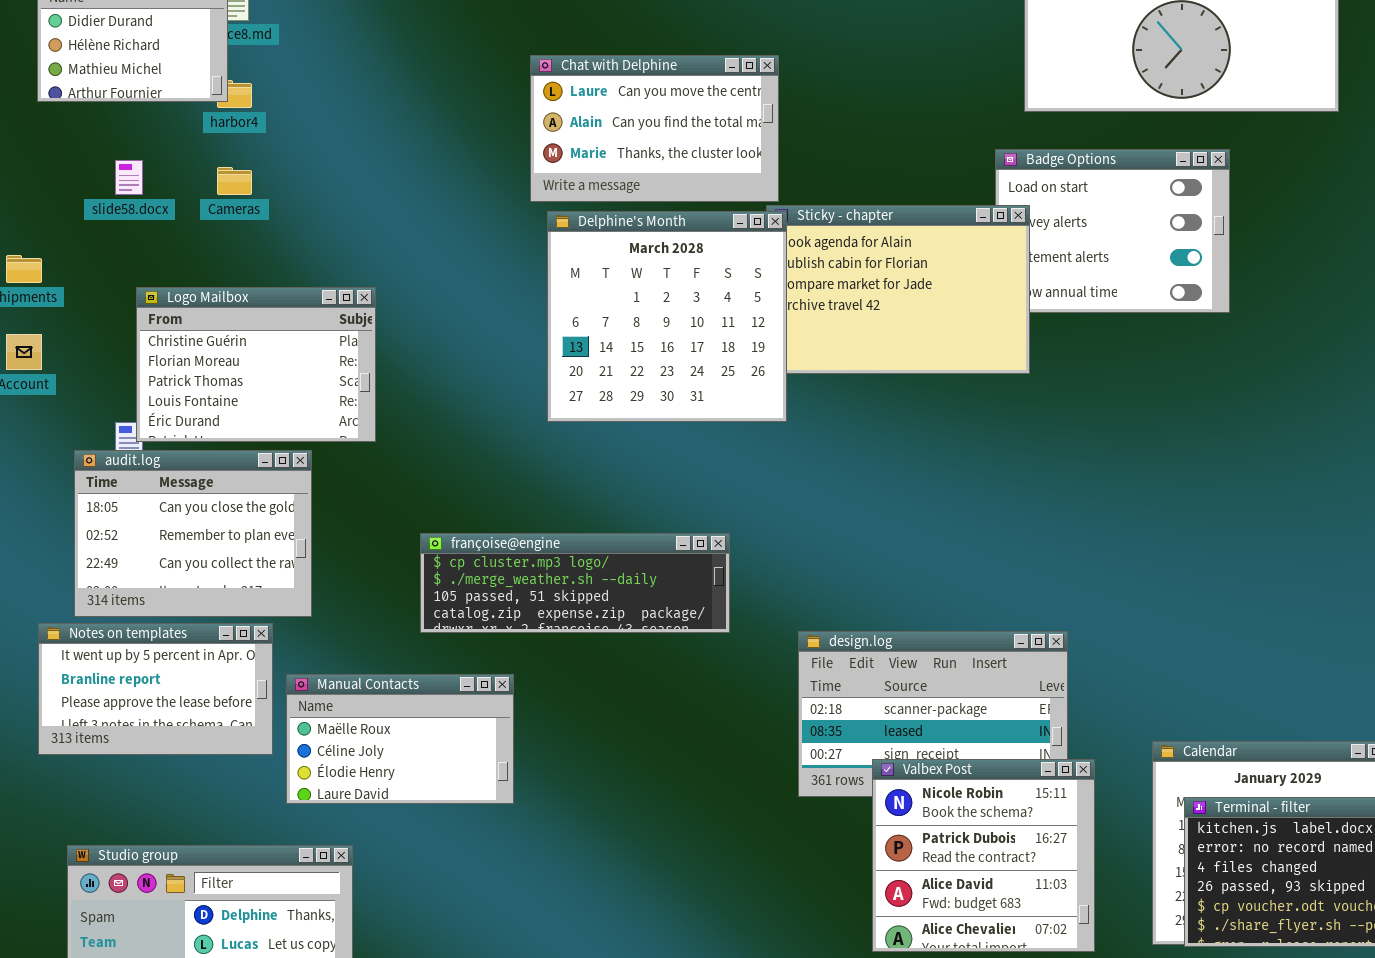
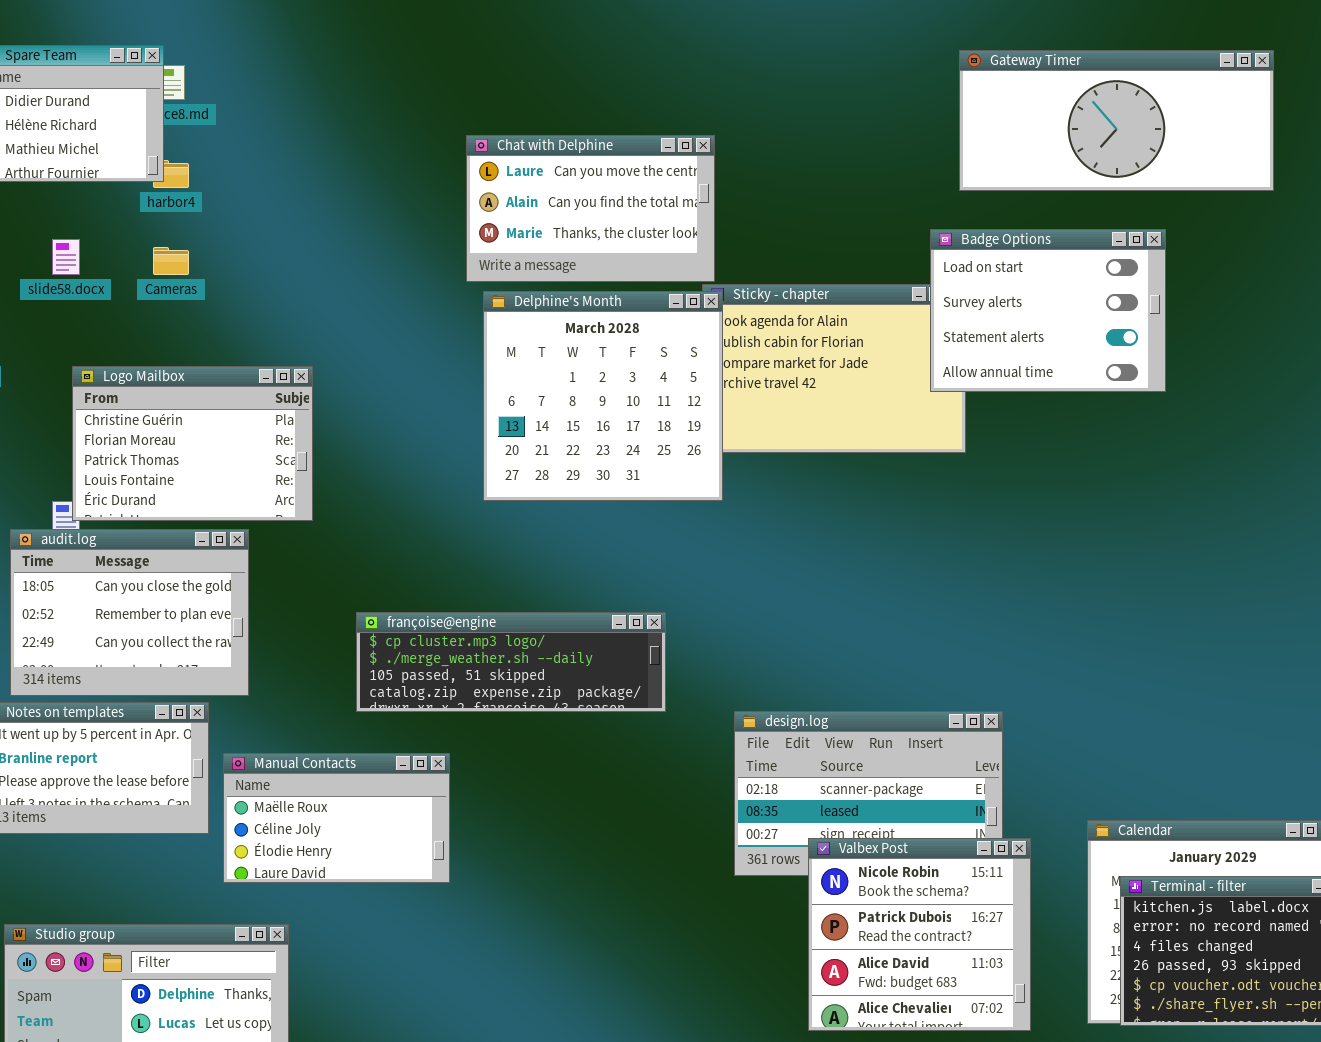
Badge Options: [995,149,1230,313] -> [930,229,1166,392], raised

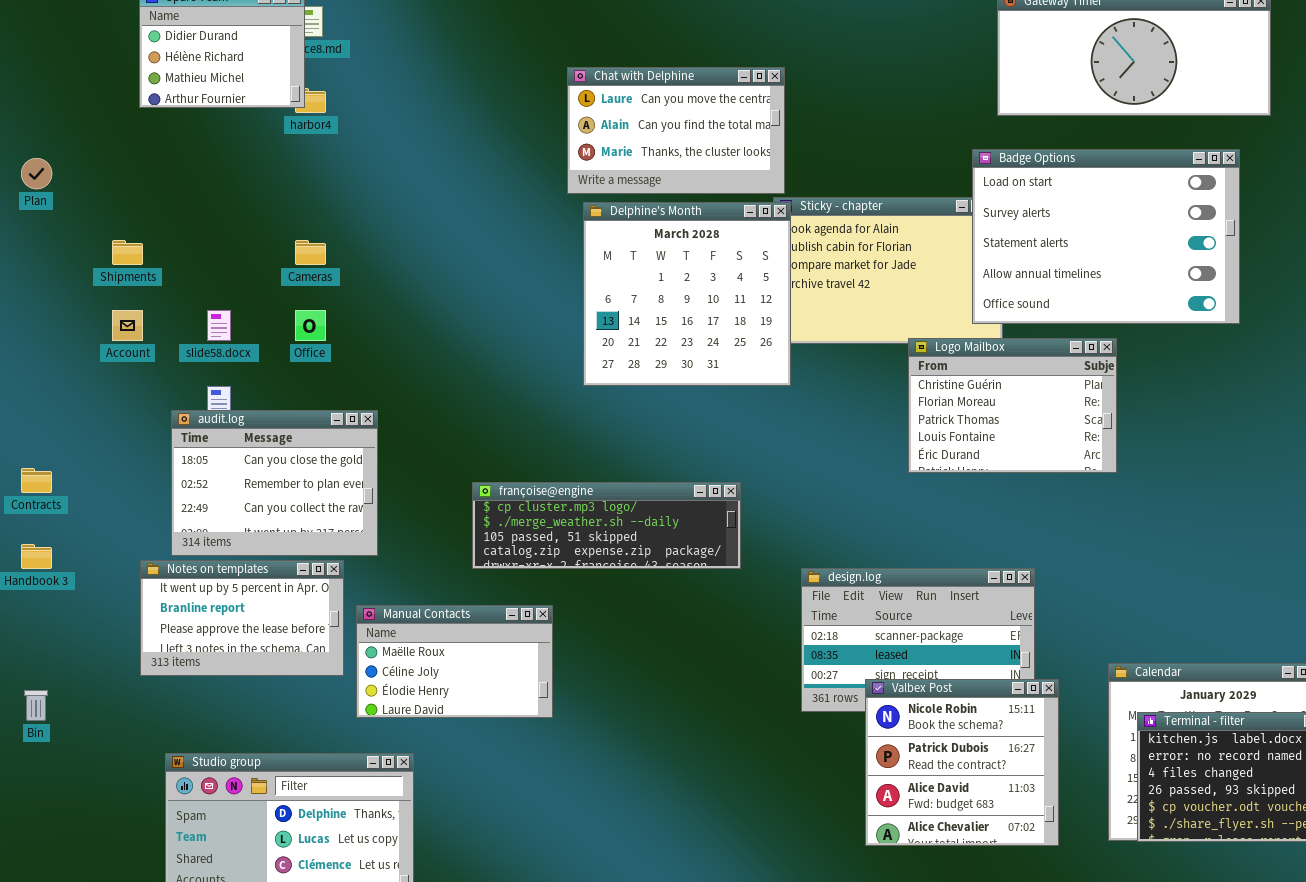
Badge Options: [930,229,1166,392] -> [972,149,1240,324], resized
slide58.docx: [52,239,80,275] -> [207,310,231,341], moved
Cameras: [153,247,189,275] -> [295,240,326,265], moved
Logo Mailbox: [72,366,313,521] -> [908,338,1117,473], moved

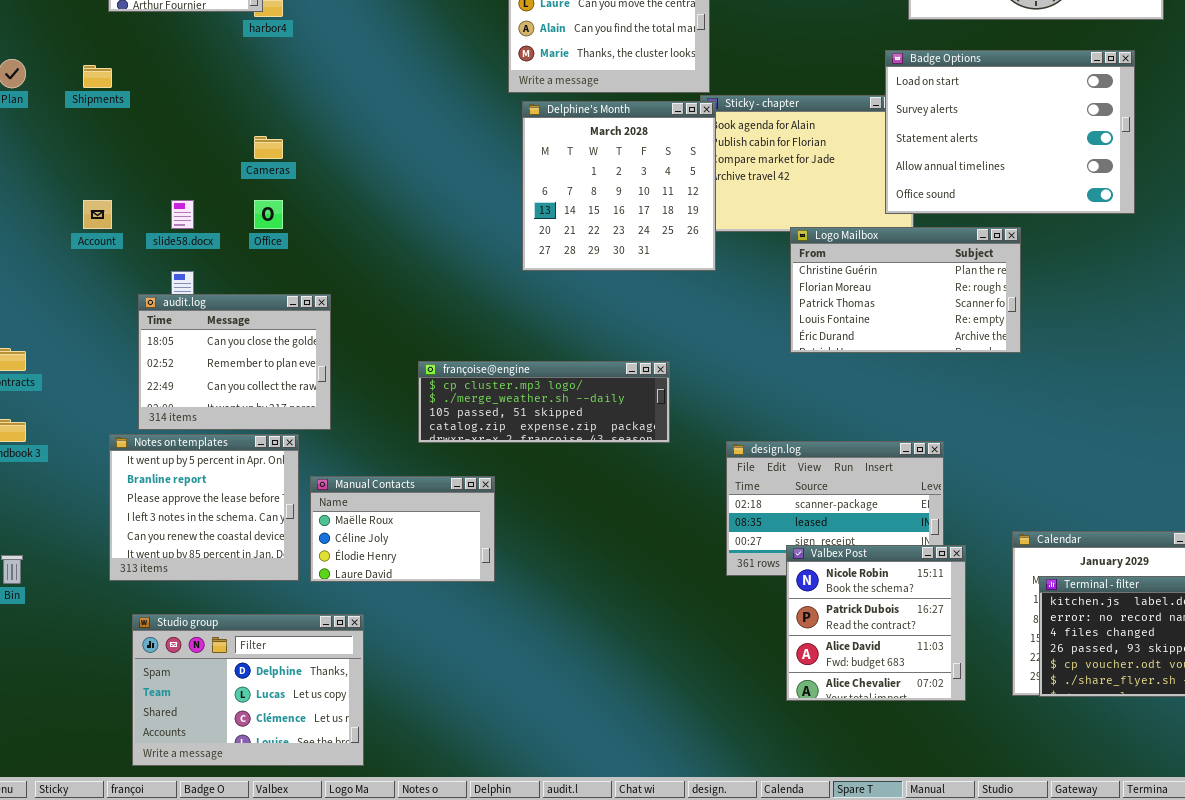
Shipments: [112,240,143,265] -> [83,65,112,88], moved
Logo Mailbox: [908,338,1117,473] -> [790,227,1021,353], resized
Notes on templates: [140,560,344,676] -> [109,434,299,581], resized

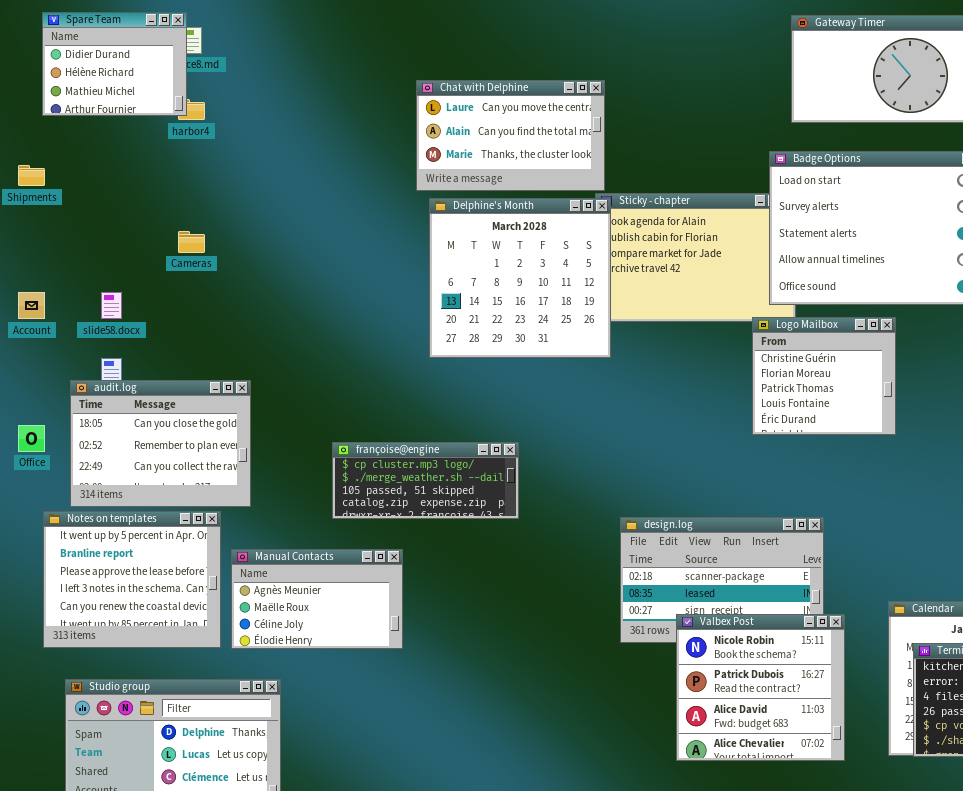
Office: [254,200,283,229] -> [18,425,45,452], moved
Logo Mailbox: [790,227,1021,353] -> [752,317,896,435], resized
françoise@engine: [418,361,670,443] -> [332,442,519,519], resized
Manual Contacts: [310,476,495,582] -> [231,549,403,649], scrolled up 1 row

